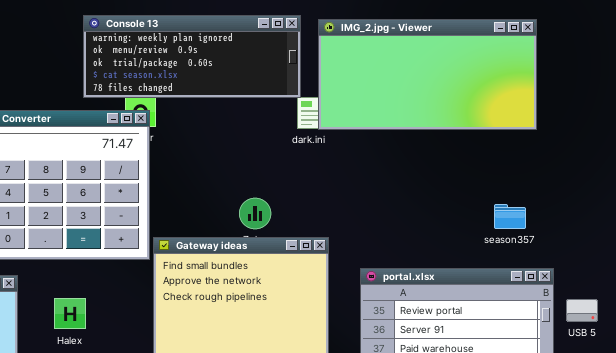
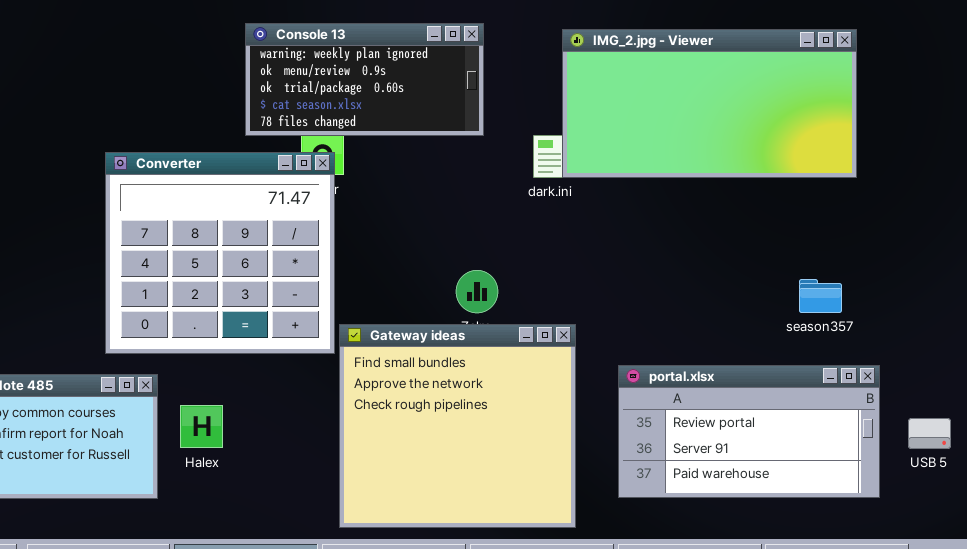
Console 13: [83,15,301,98] -> [245,23,484,136], resized
Halex: [54,298,86,329] -> [180,405,223,448], moved
USB 5: [566,299,598,322] -> [908,418,951,449], moved

